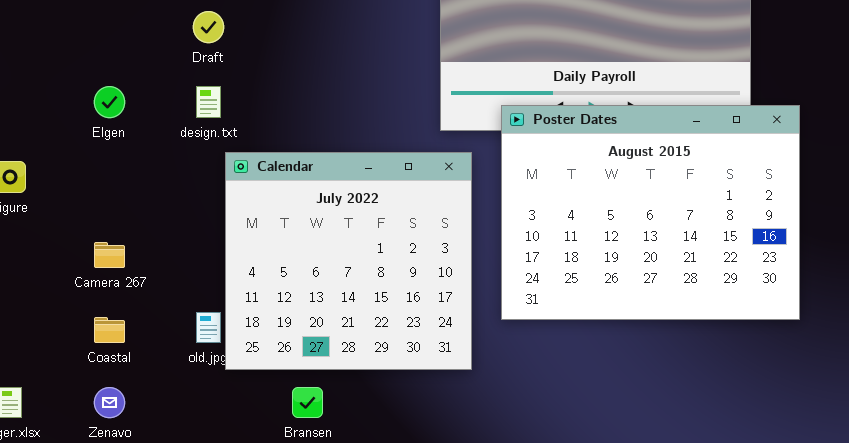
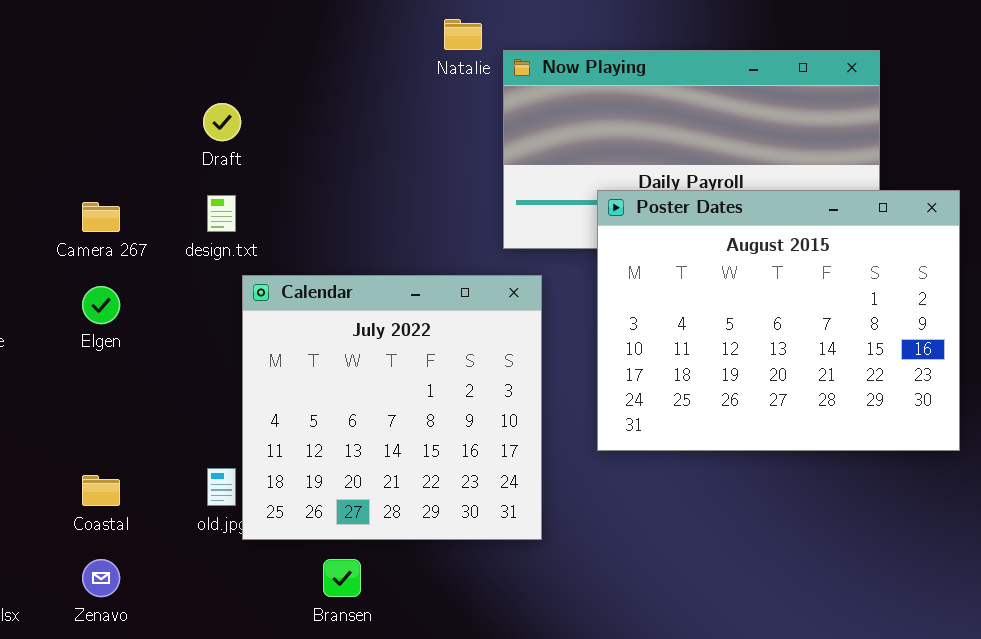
Elgen: [94,86,125,118] -> [82,286,120,324], moved
Poster Dates: [501,105,800,320] -> [597,190,960,451], moved
Camera 267: [94,242,125,268] -> [82,202,120,232], moved

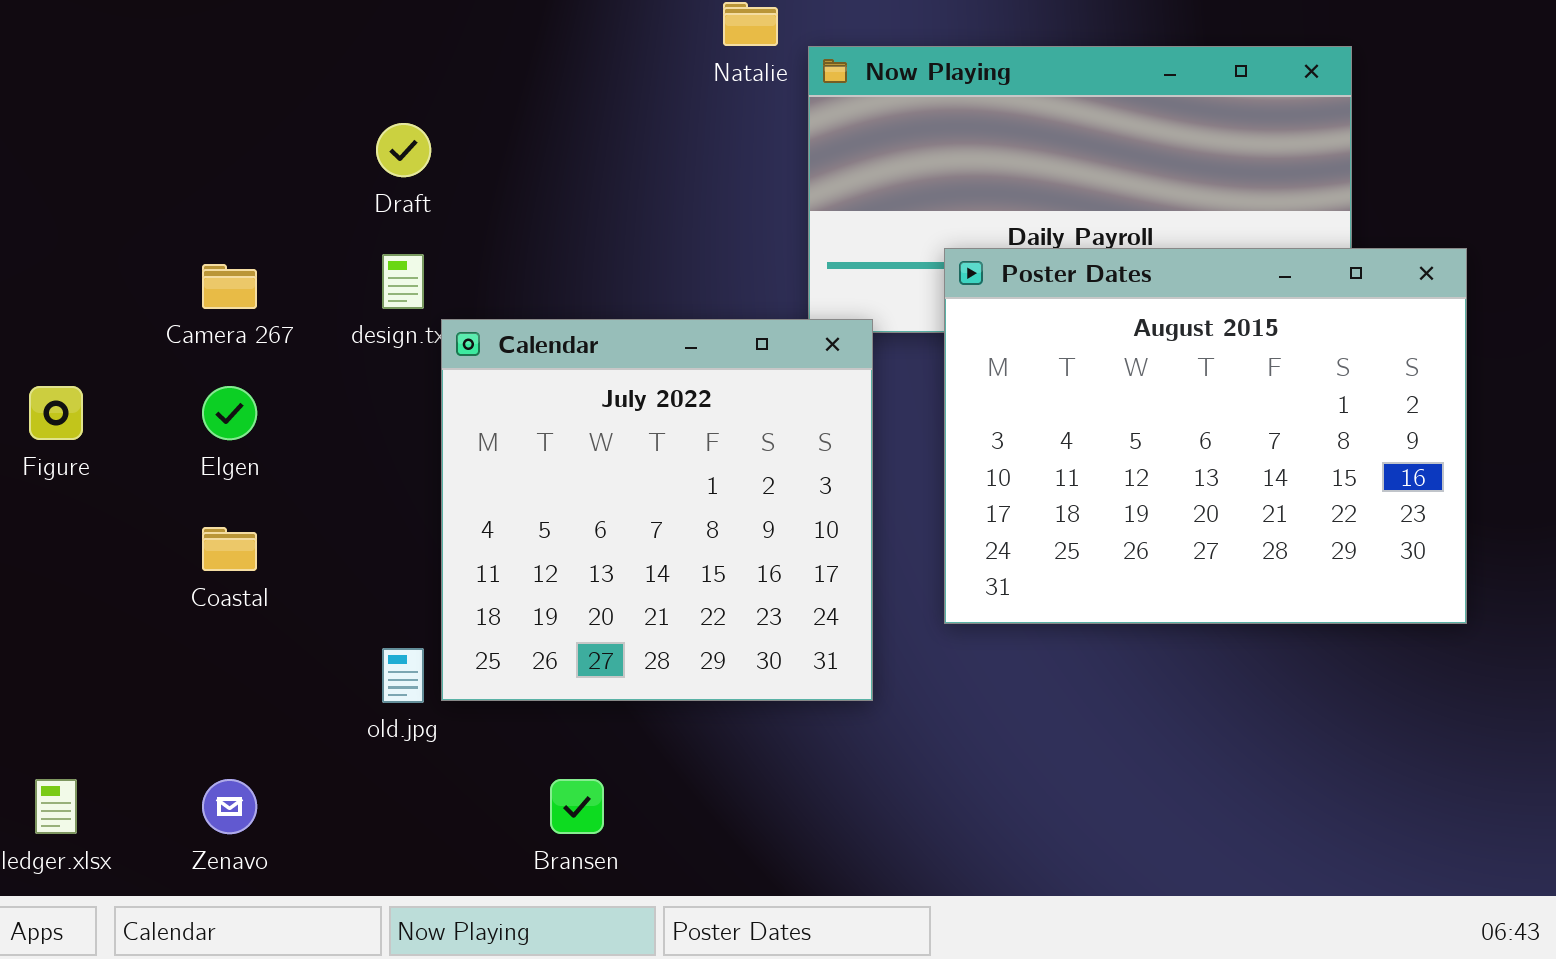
Calendar: [242,275,542,540] -> [441,319,873,701], moved
Coastal: [82,475,120,506] -> [202,527,257,571], moved

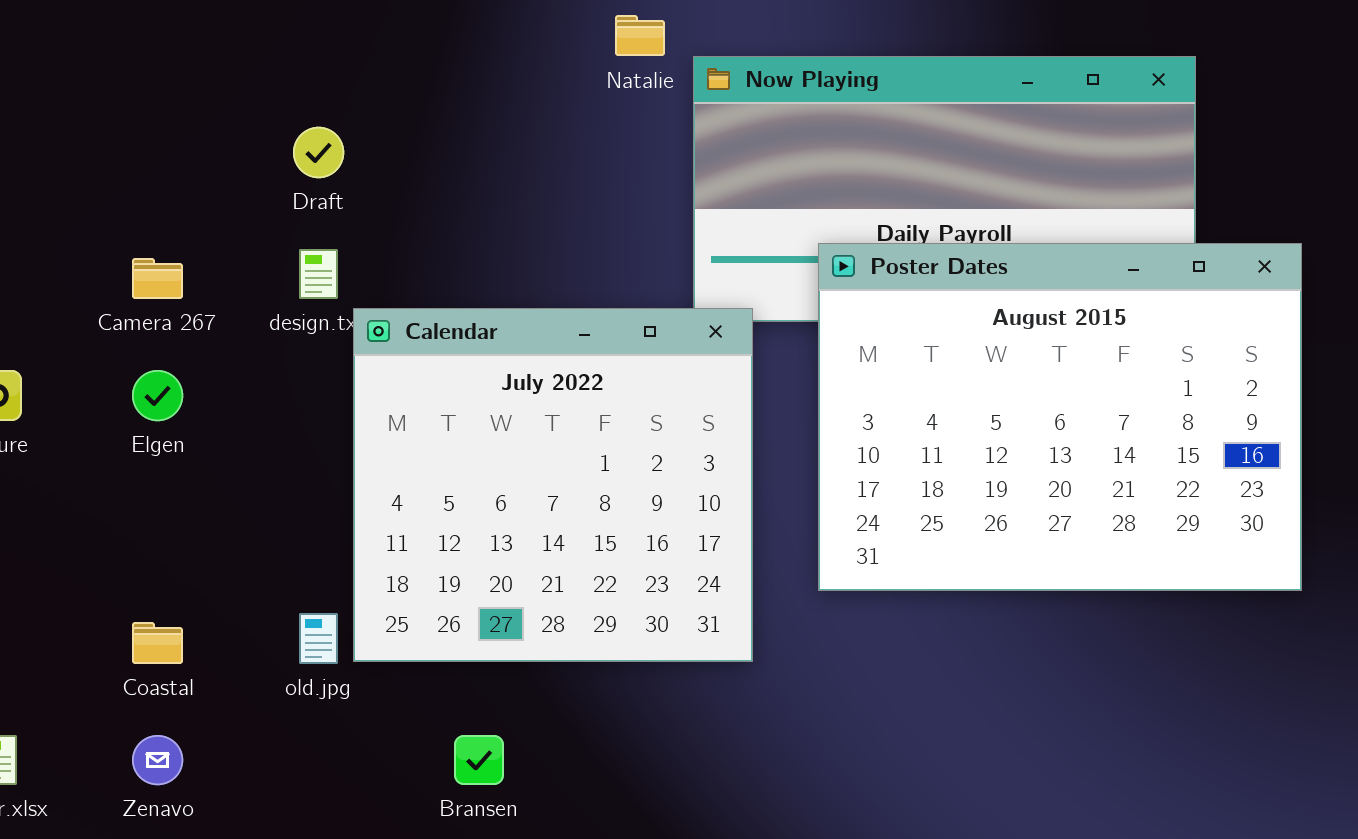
Coastal: [202,527,257,571] -> [132,622,183,664], moved

